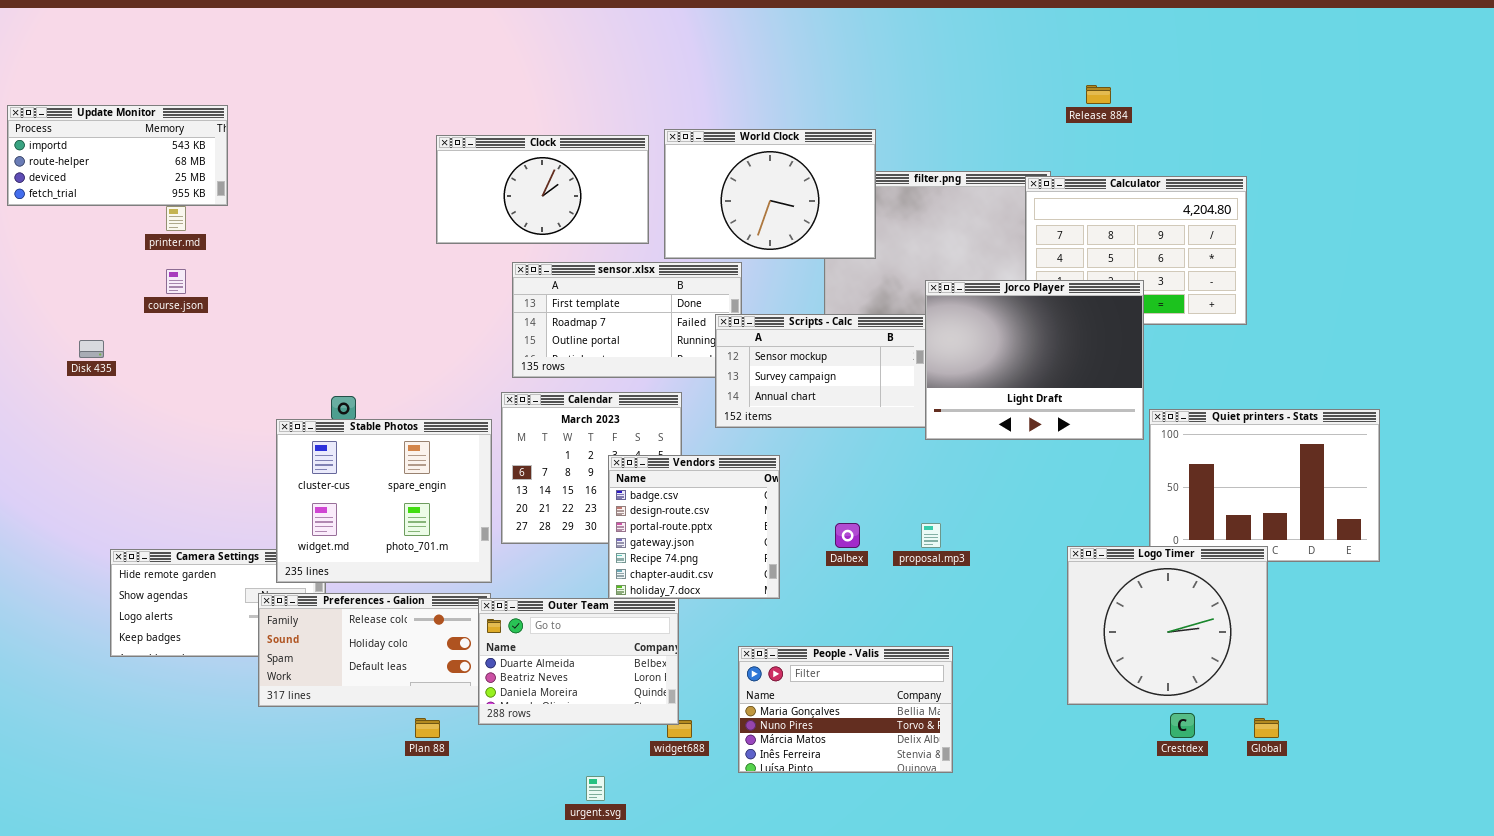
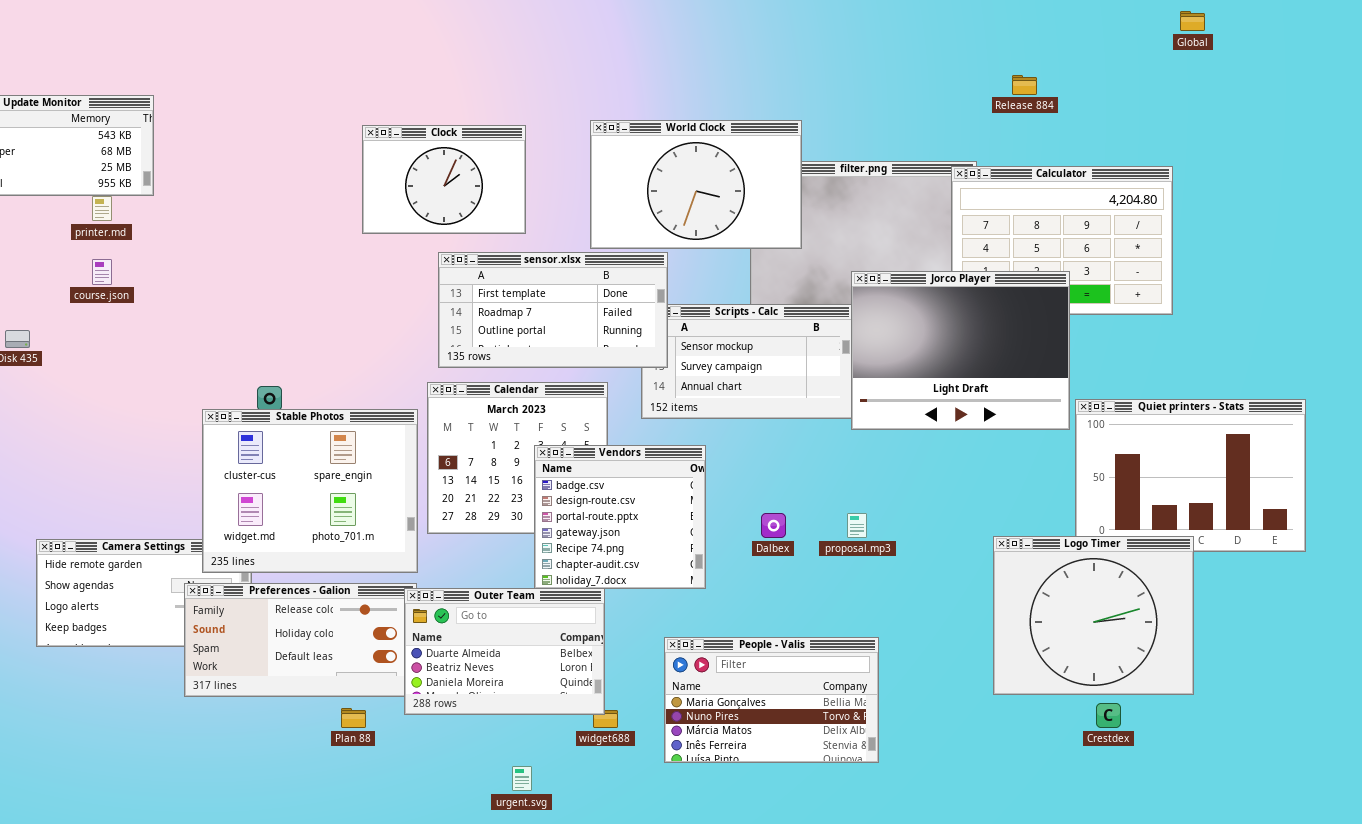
Clock: [436,135,649,244] -> [362,125,526,234], resized
sensor.xlsx: [512,262,742,378] -> [438,252,668,368], raised
Global: [1254,718,1279,738] -> [1180,11,1205,31], moved

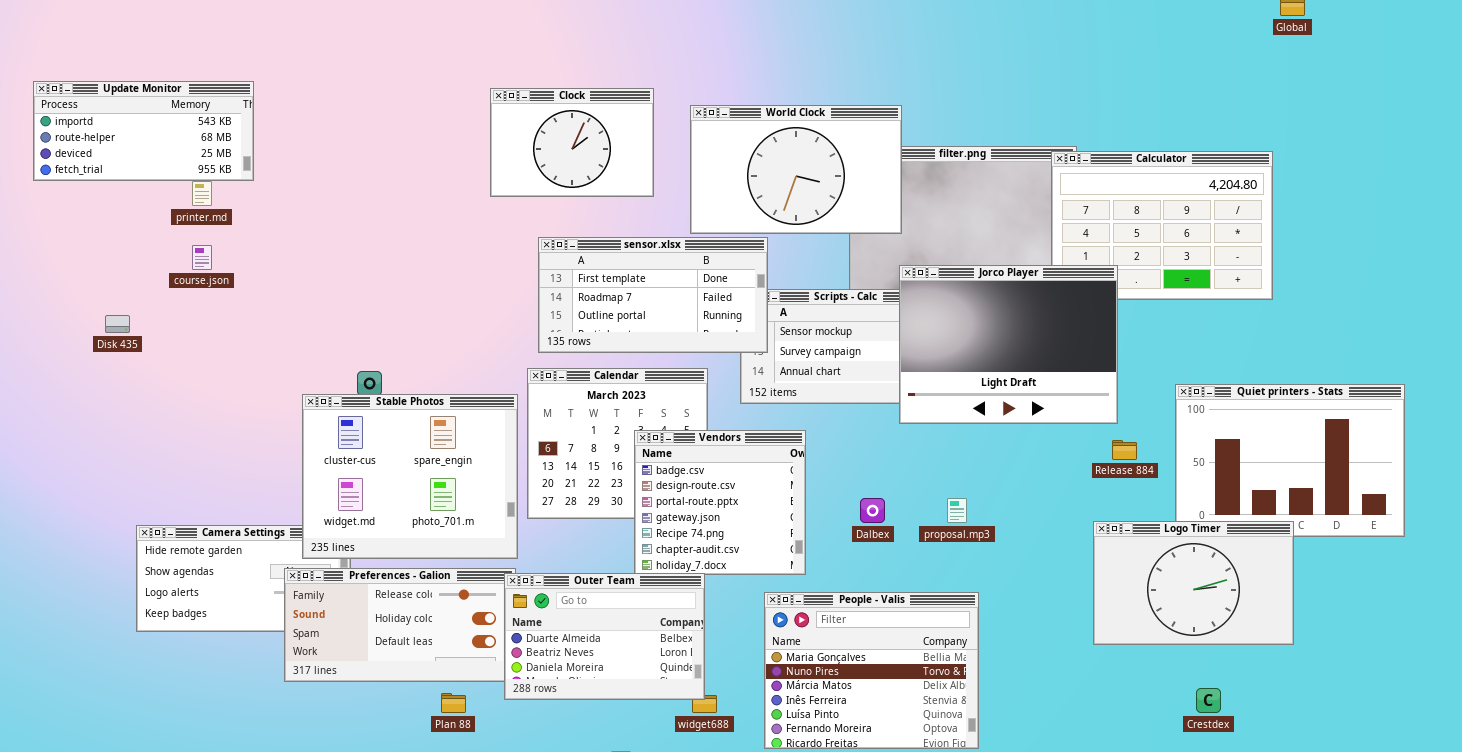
Release 884: [1012,75,1037,95] -> [1112,440,1137,460], moved
Clock: [362,125,526,234] -> [490,88,654,197], moved
Jorco Player: [851,271,1070,430] -> [899,265,1118,424], moved
Logo Timer: [993,536,1194,695] -> [1093,521,1294,645], resized
People - Valis: [664,637,879,763] -> [764,592,979,749], resized

